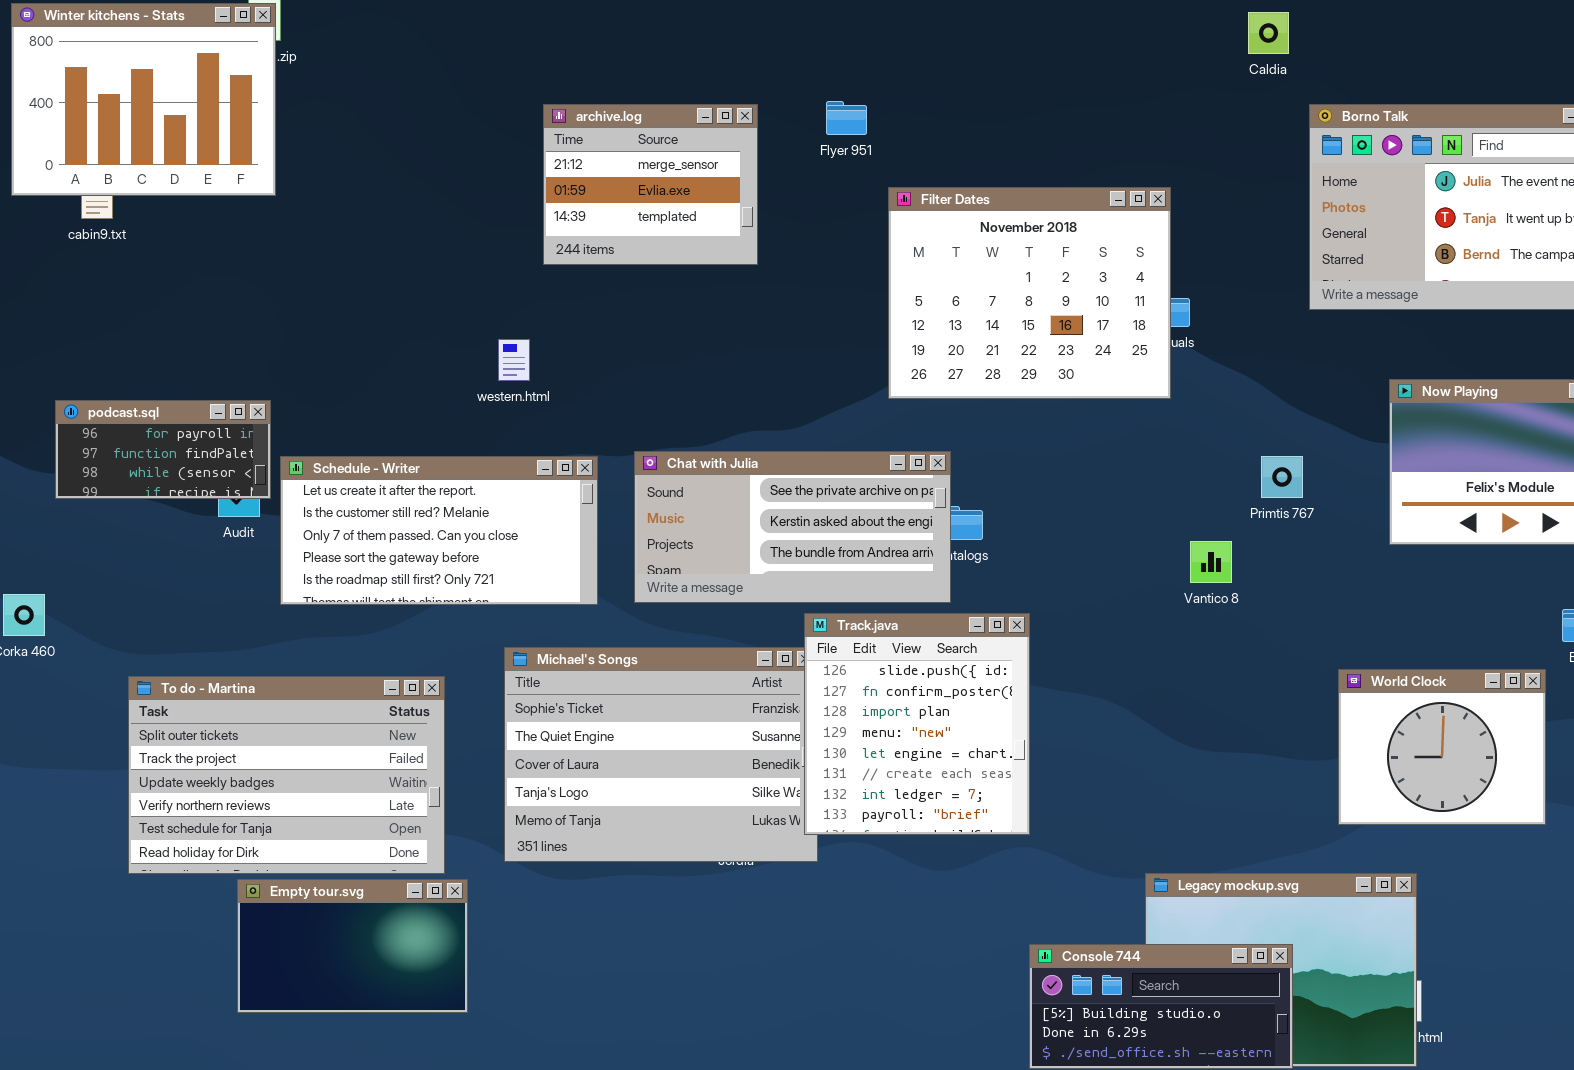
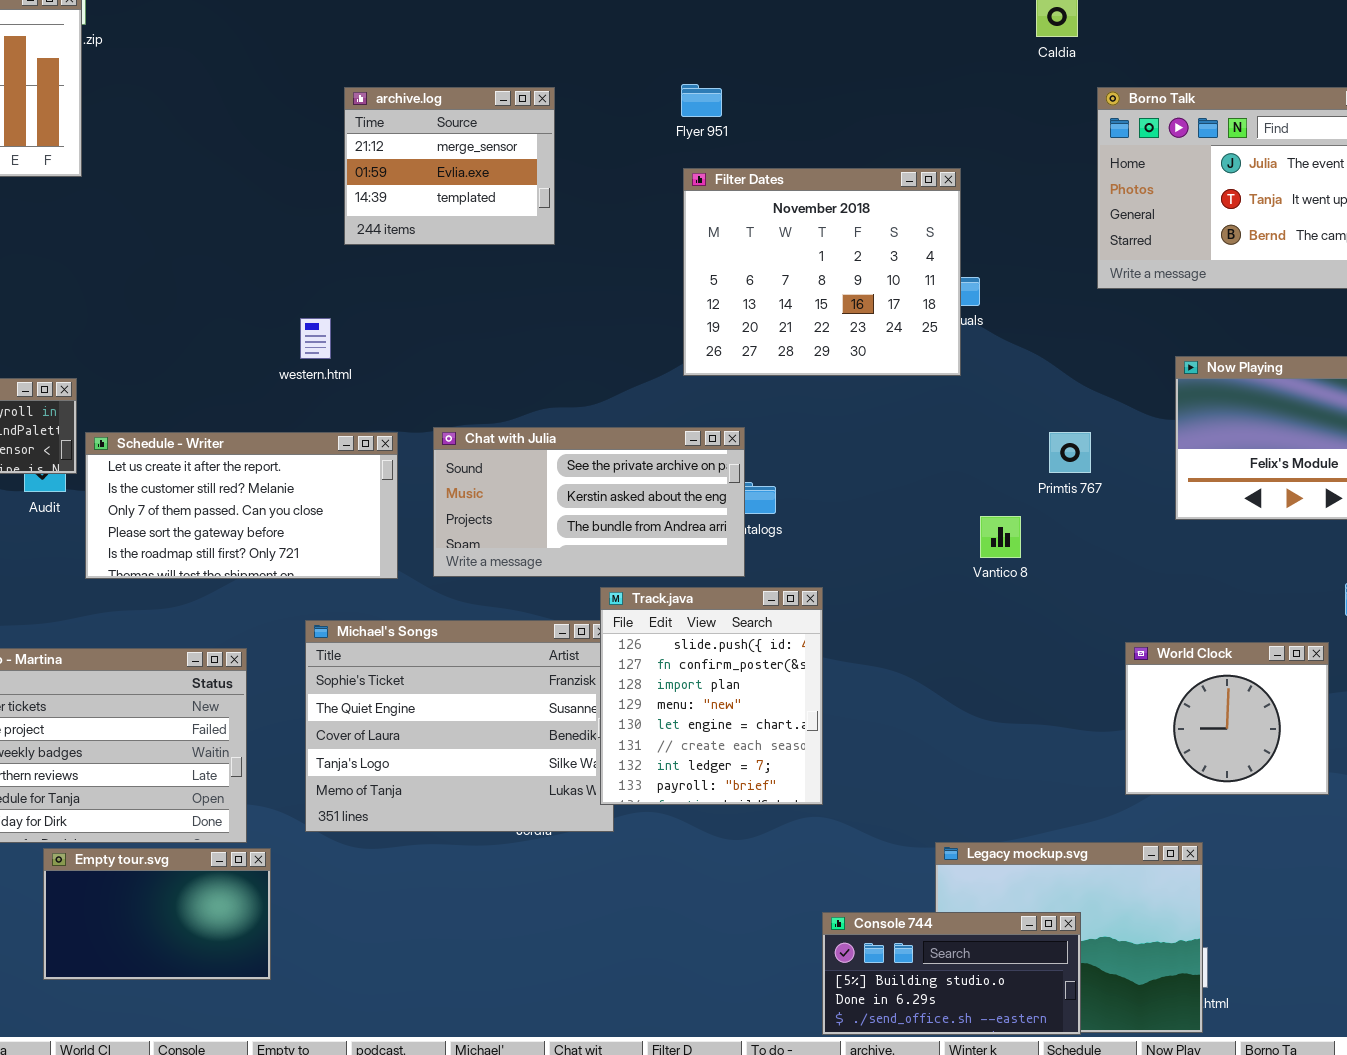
Flyer 951: [826,101,867,135] -> [681,84,722,117], moved

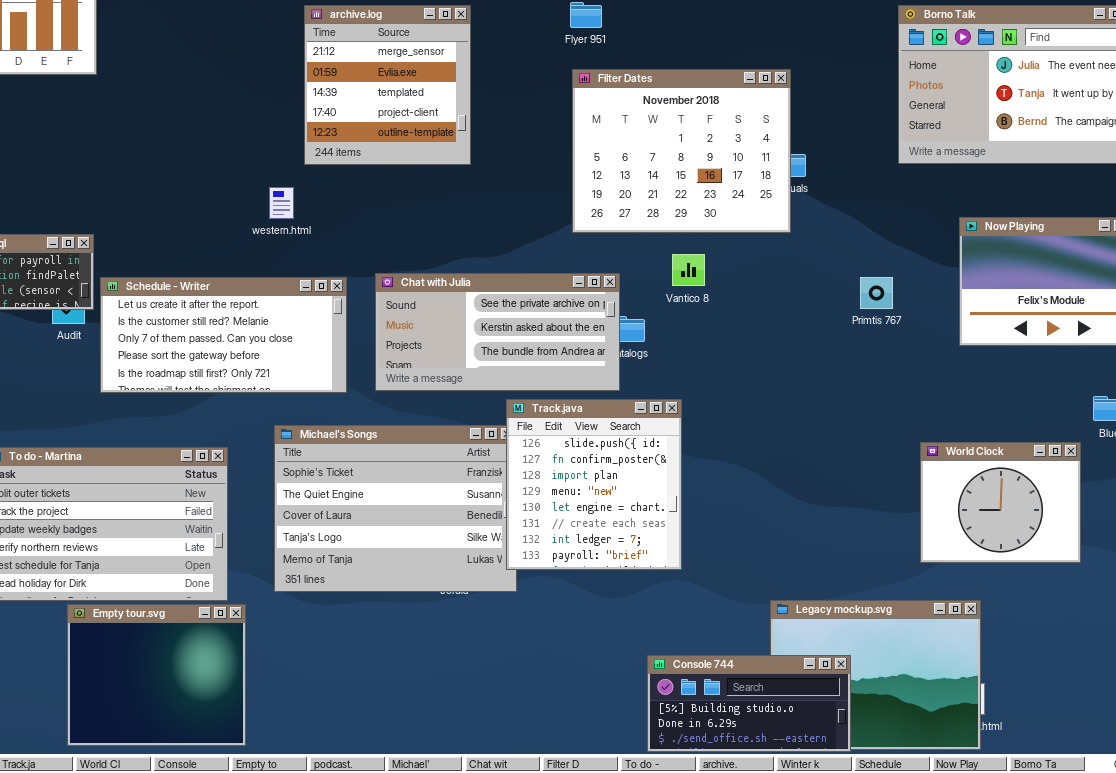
archive.log: [344,87,555,245] -> [304,5,471,165], resized
Vantico 8: [980,516,1021,558] -> [672,254,705,286], moved
Empty tour.svg: [43,848,271,980] -> [67,604,246,746], resized
Console 744: [822,912,1081,1035] -> [647,655,851,752], moved

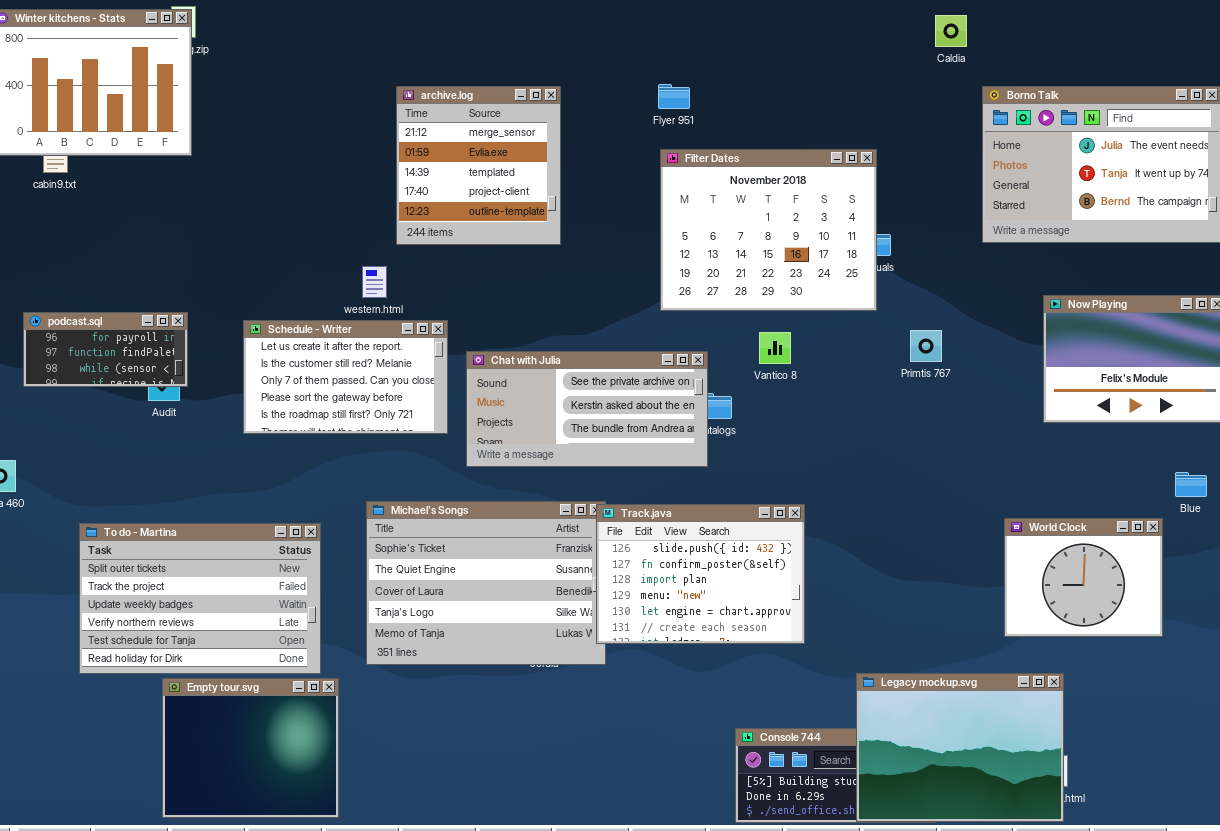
Schedule - Writer: [100,277,347,393] -> [243,320,448,434], moved, resized
Primtis 767: [860,277,893,309] -> [910,330,942,362], moved
Track.java: [506,399,682,570] -> [596,504,805,644], resized
Legacy mockup.svg: [770,600,981,750] -> [856,673,1064,822], raised

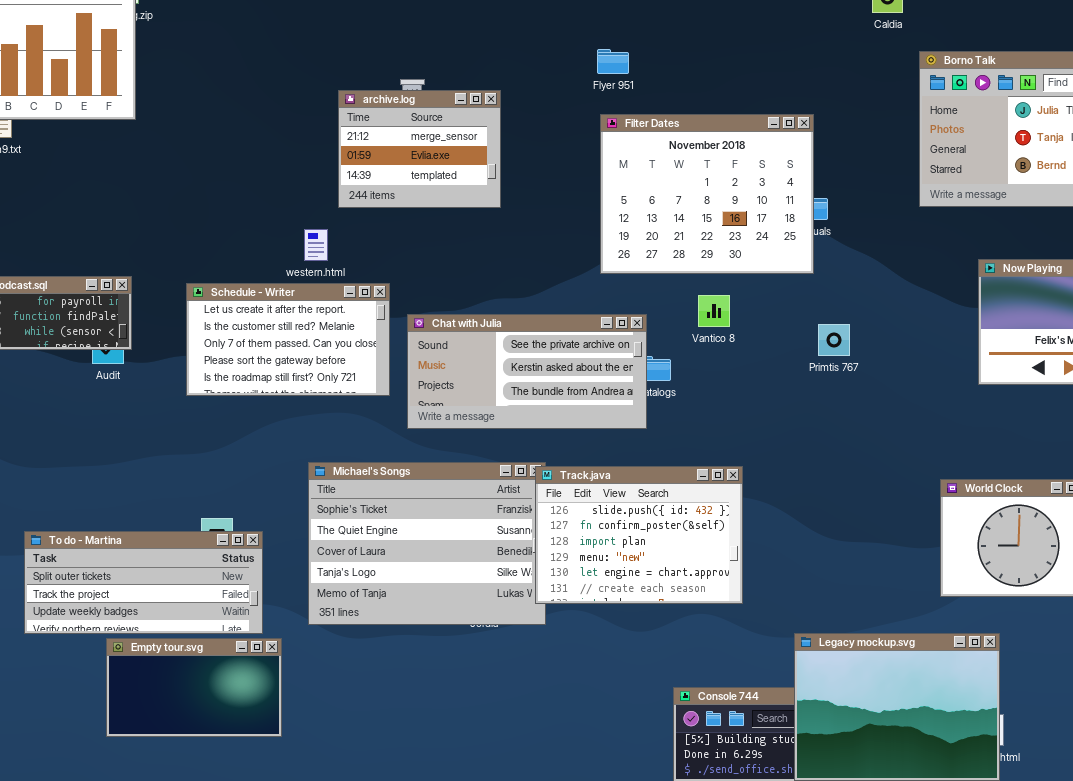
archive.log: [396,86,561,245] -> [338,90,501,208], resized
Primtis 767: [910,330,942,362] -> [818,324,850,356], moved
To do - Martina: [79,523,321,674] -> [24,531,263,634], resized
Empty tour.svg: [162,678,339,818] -> [106,638,282,737], resized

